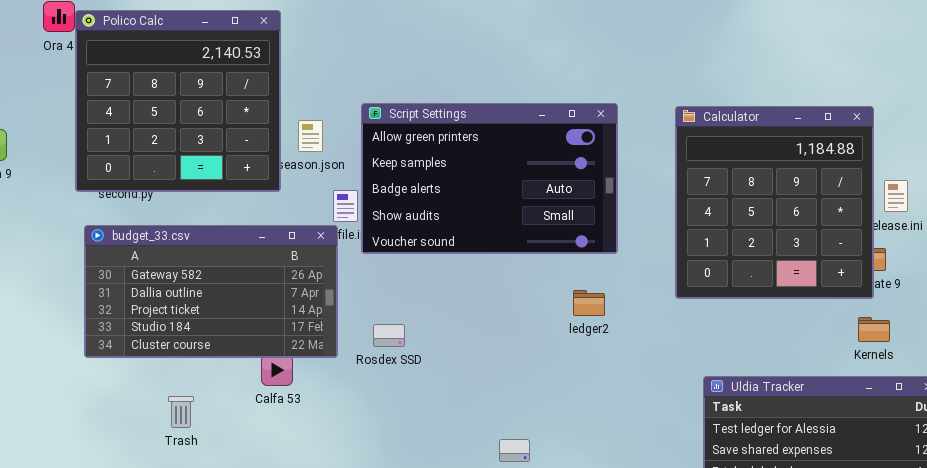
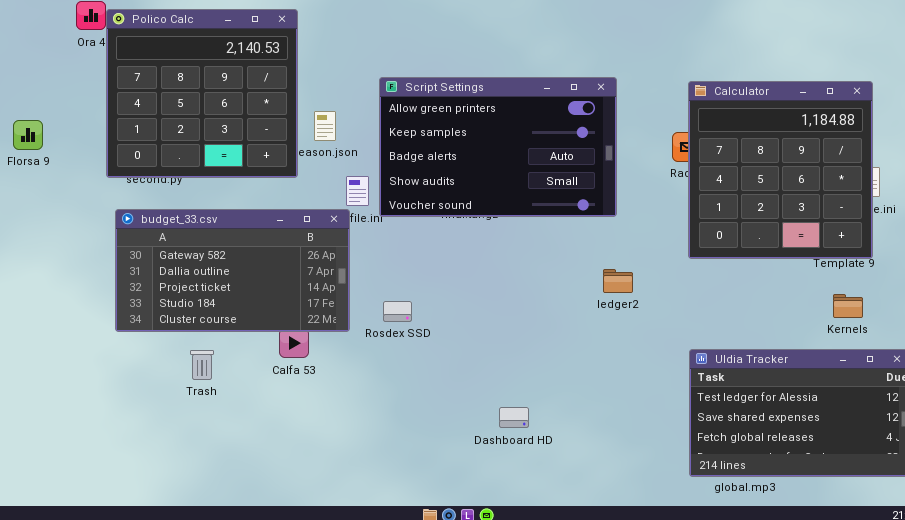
Script Settings: [361,103,618,254] -> [379,77,617,217], moved
Calculator: [675,106,874,299] -> [688,81,873,259], moved
ledger2: [573,290,605,316] -> [603,269,633,293], moved
Trash: [168,396,194,428] -> [190,350,214,380], moved

